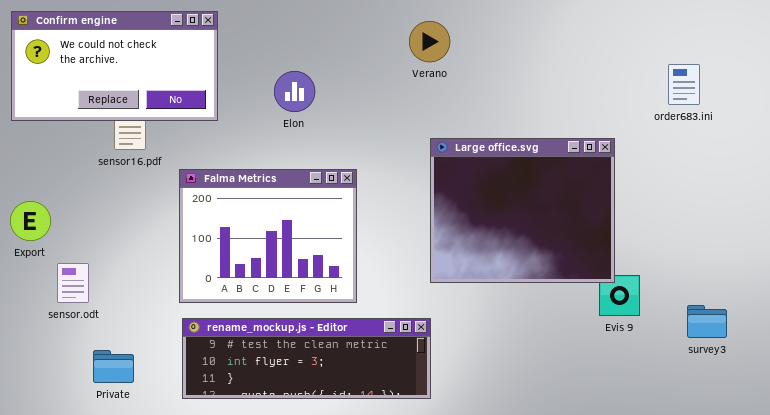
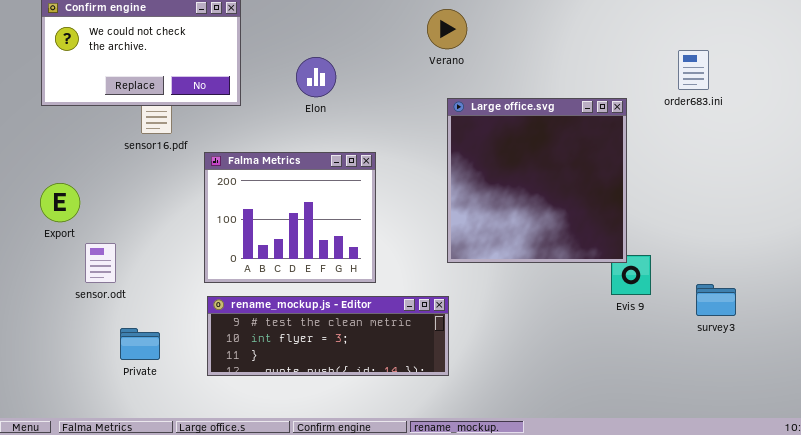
Large office.svg: [430,138,615,283] -> [447,98,627,263], resized

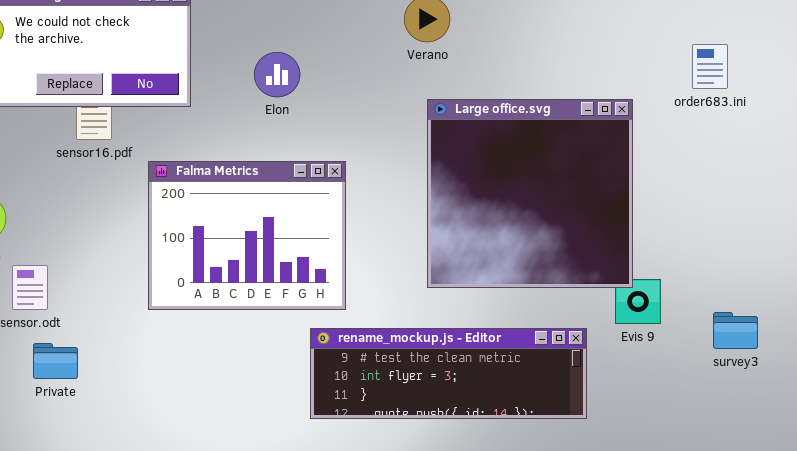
rename_mockup.js - Editor: [207,296,449,376] -> [310,328,587,419], moved
Private: [120,328,160,360] -> [33,343,78,379], moved

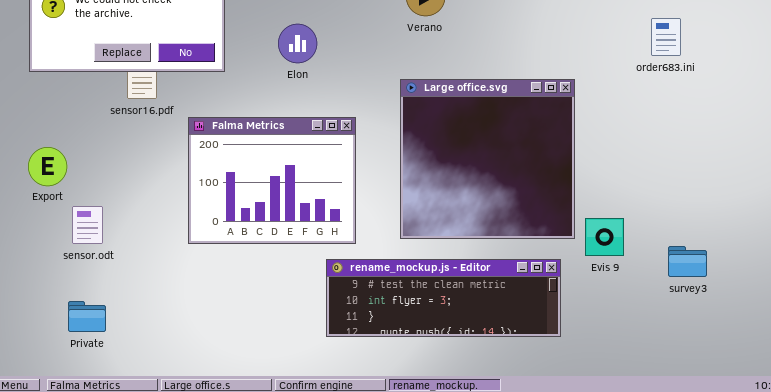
Large office.svg: [427,99,633,288] -> [400,79,575,239], moved
Private: [33,343,78,379] -> [68,301,106,332], moved

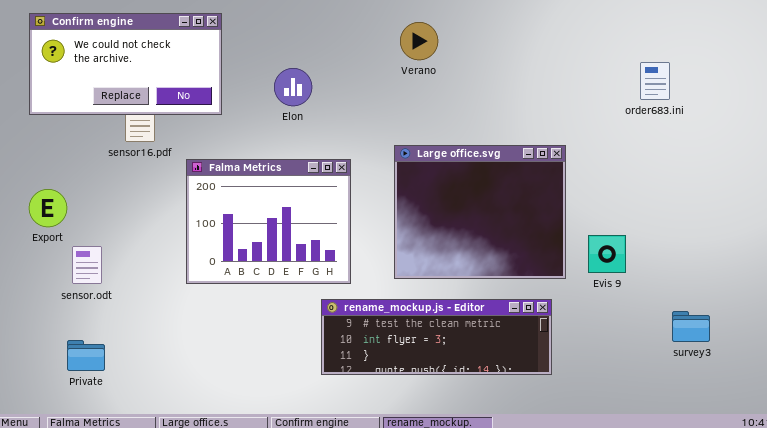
Large office.svg: [400,79,575,239] -> [394,145,566,279], resized
Evis 9: [585,218,624,256] -> [588,235,626,273], moved
survey3: [668,246,707,277] -> [672,311,710,342], moved

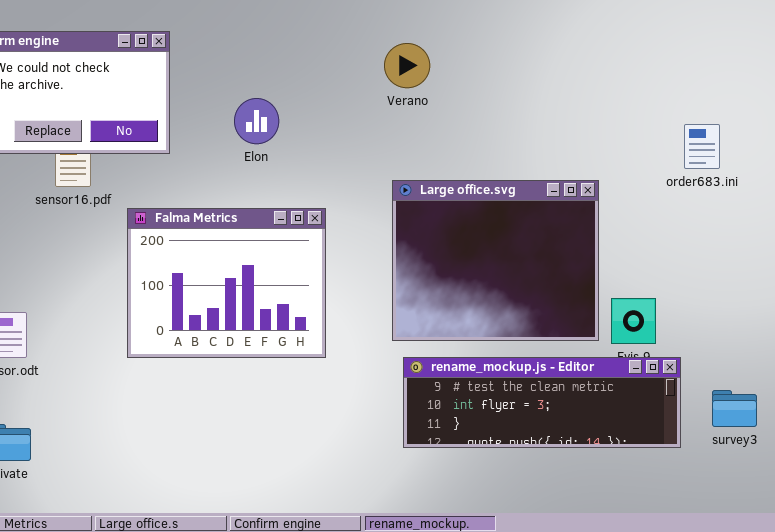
order683.ini: [640,62,670,100] -> [684,124,720,169], moved
Large office.svg: [394,145,566,279] -> [392,180,599,341], moved
rename_mockup.js - Editor: [321,299,552,375] -> [403,357,681,448], moved

